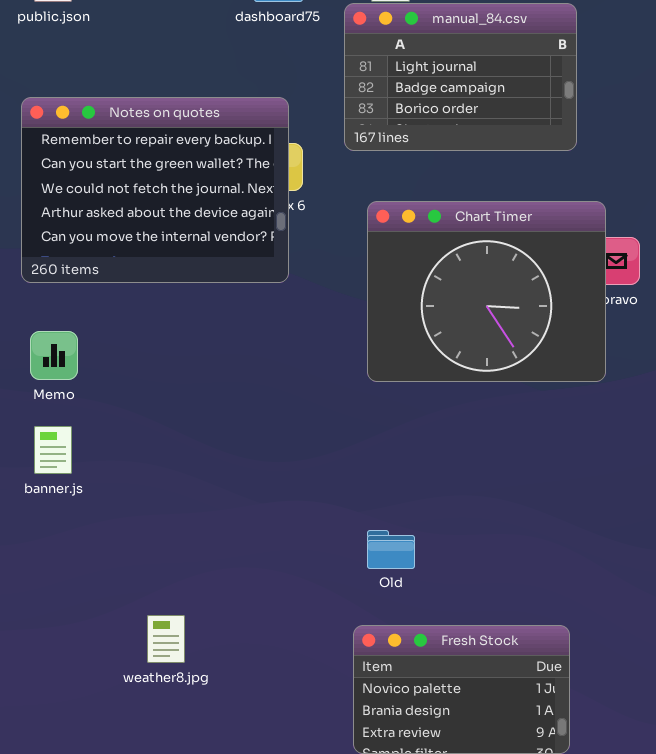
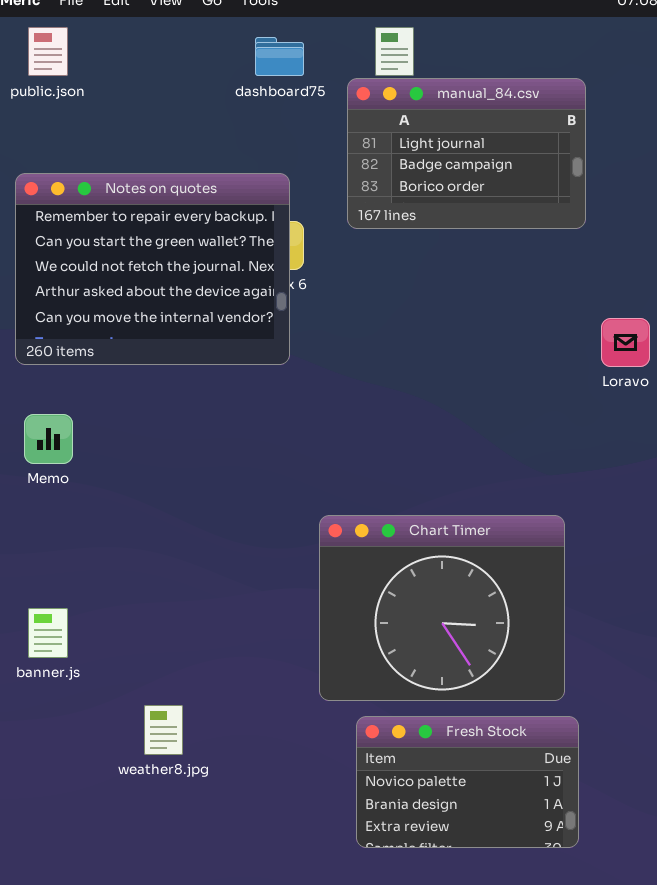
Chart Timer: [367,201,606,382] -> [319,515,565,701], moved
banner.js: [34,426,72,474] -> [28,608,68,658], moved

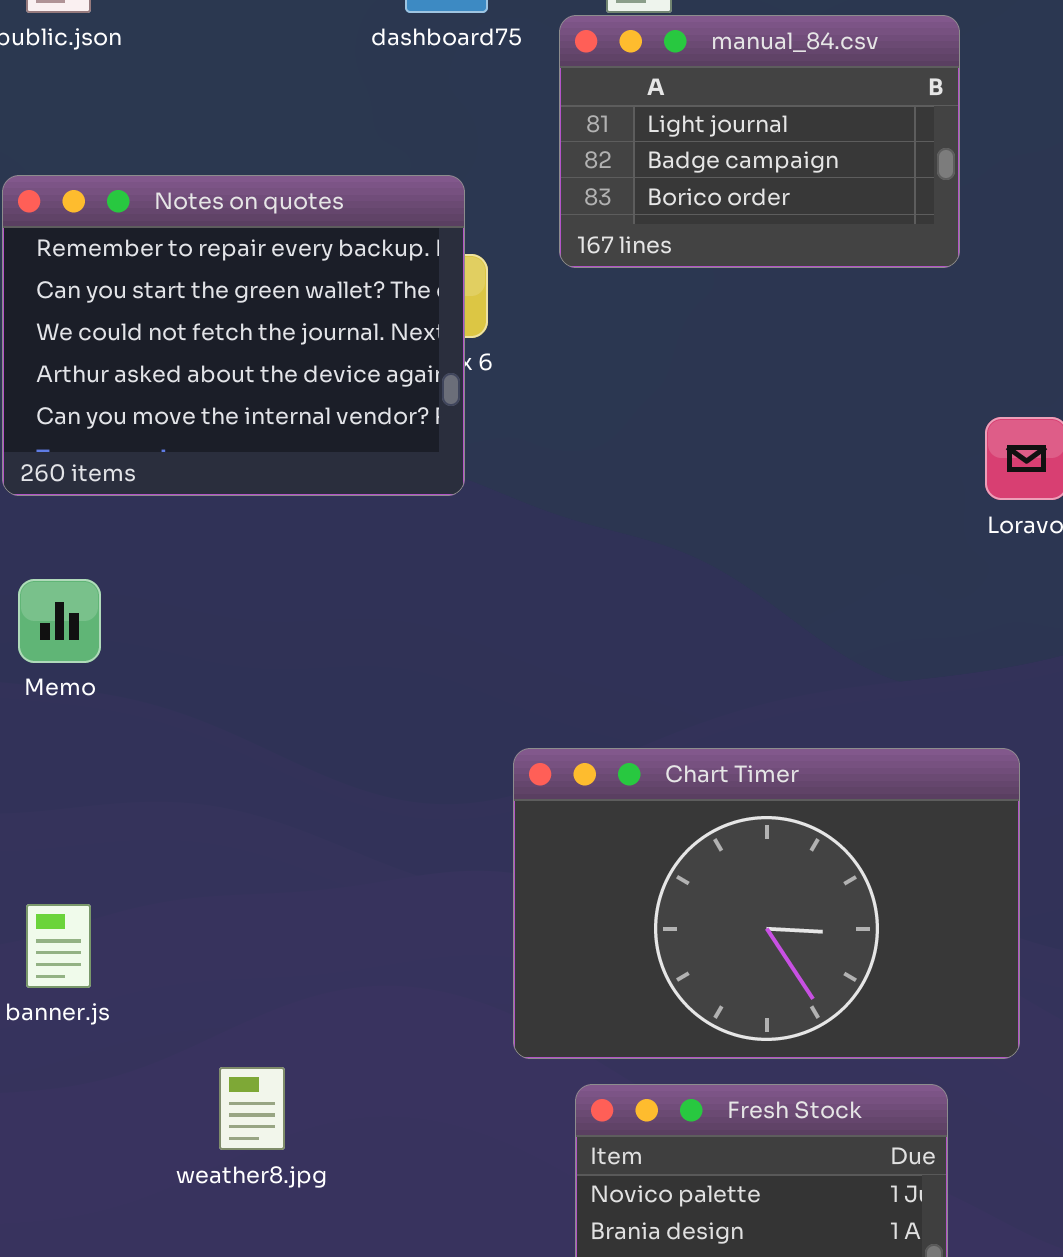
Chart Timer: [319,515,565,701] -> [513,748,1020,1059], resized

